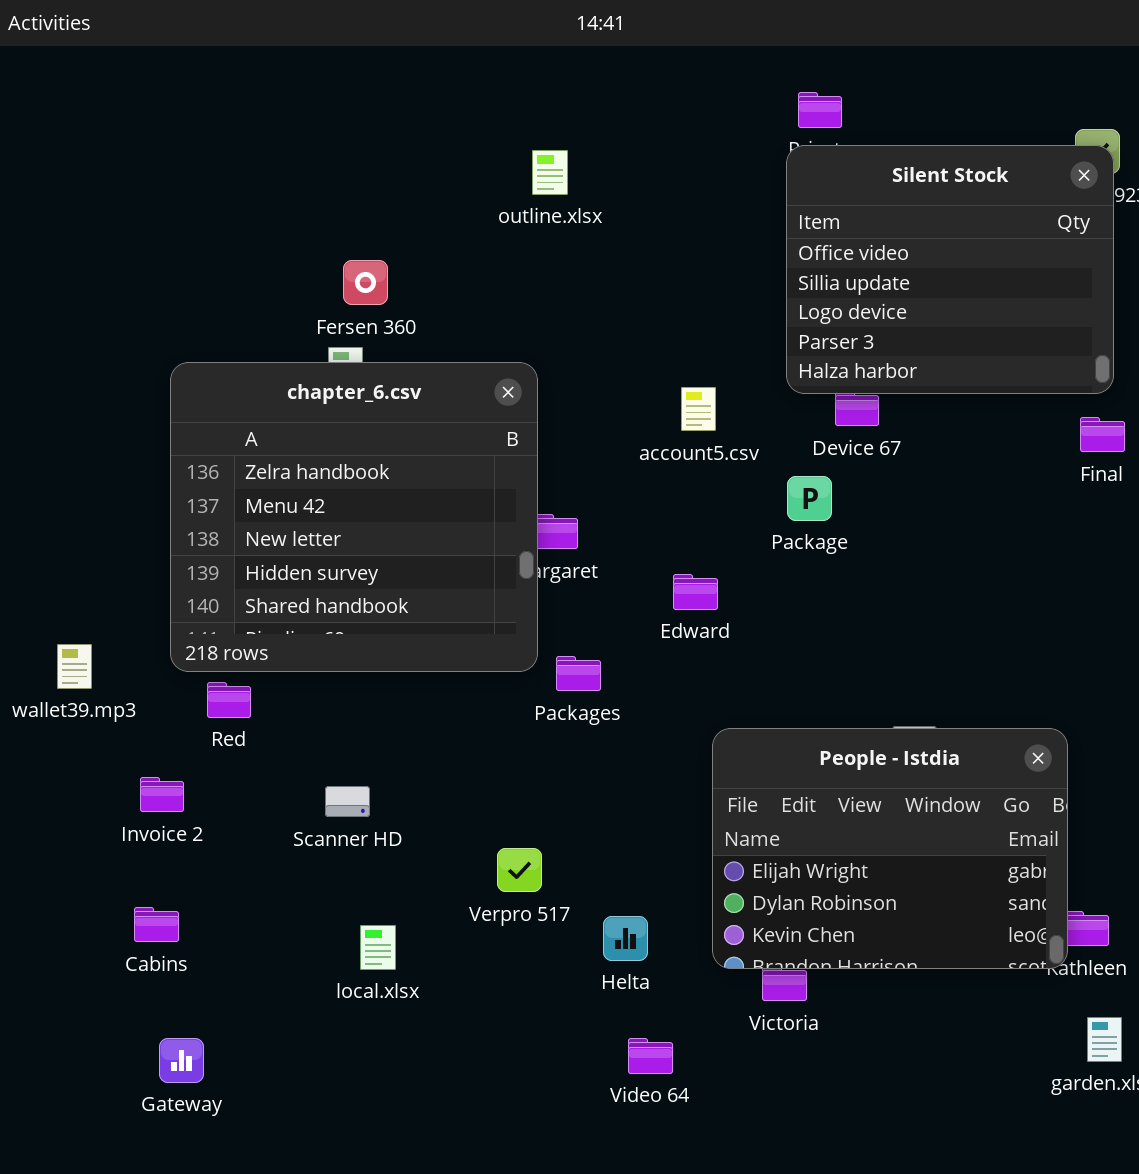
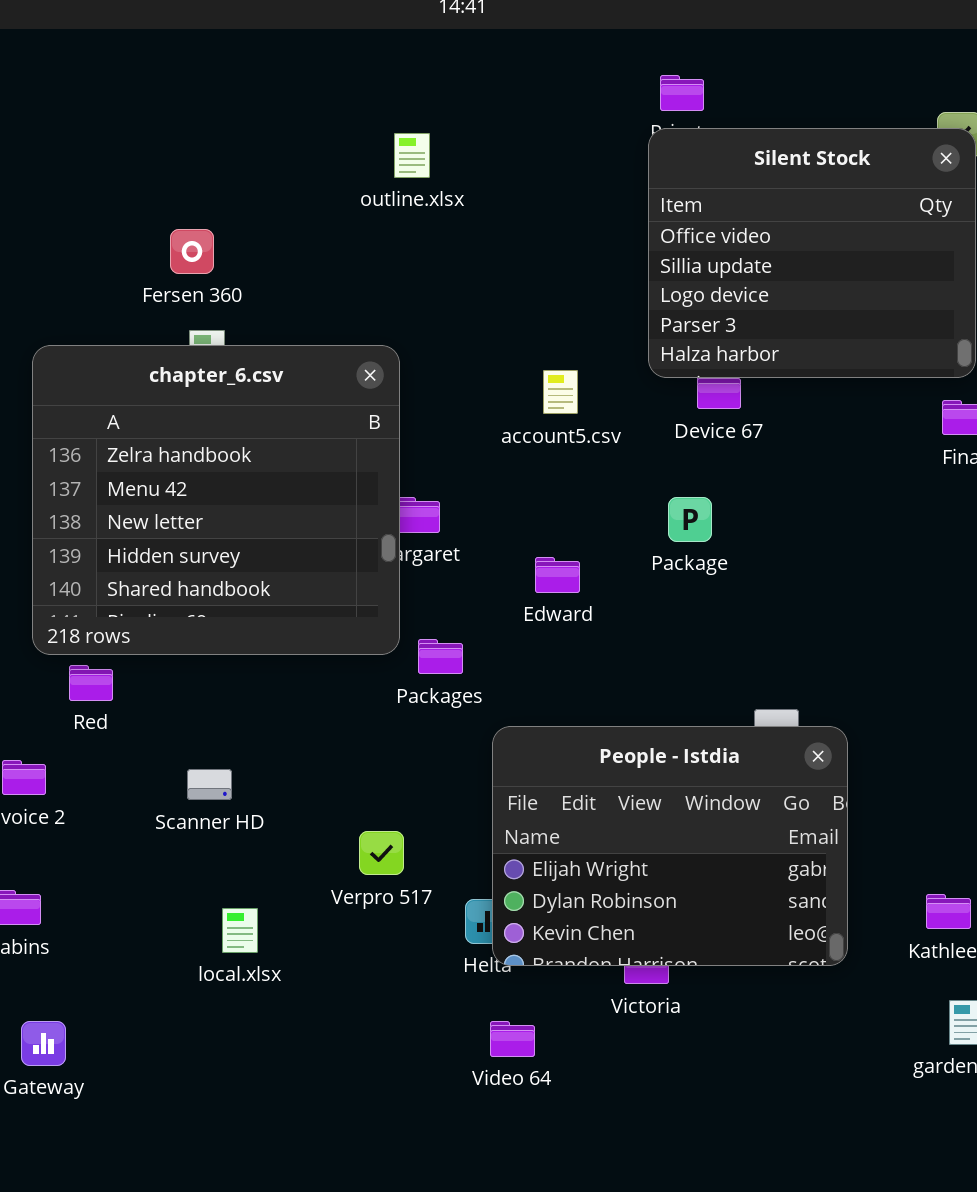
Fersen 360: [343,260,388,305] -> [170,229,214,274], moved
Package: [787,476,832,521] -> [668,497,712,542], moved
People - Istdia: [712,728,1068,969] -> [492,726,848,966], moved

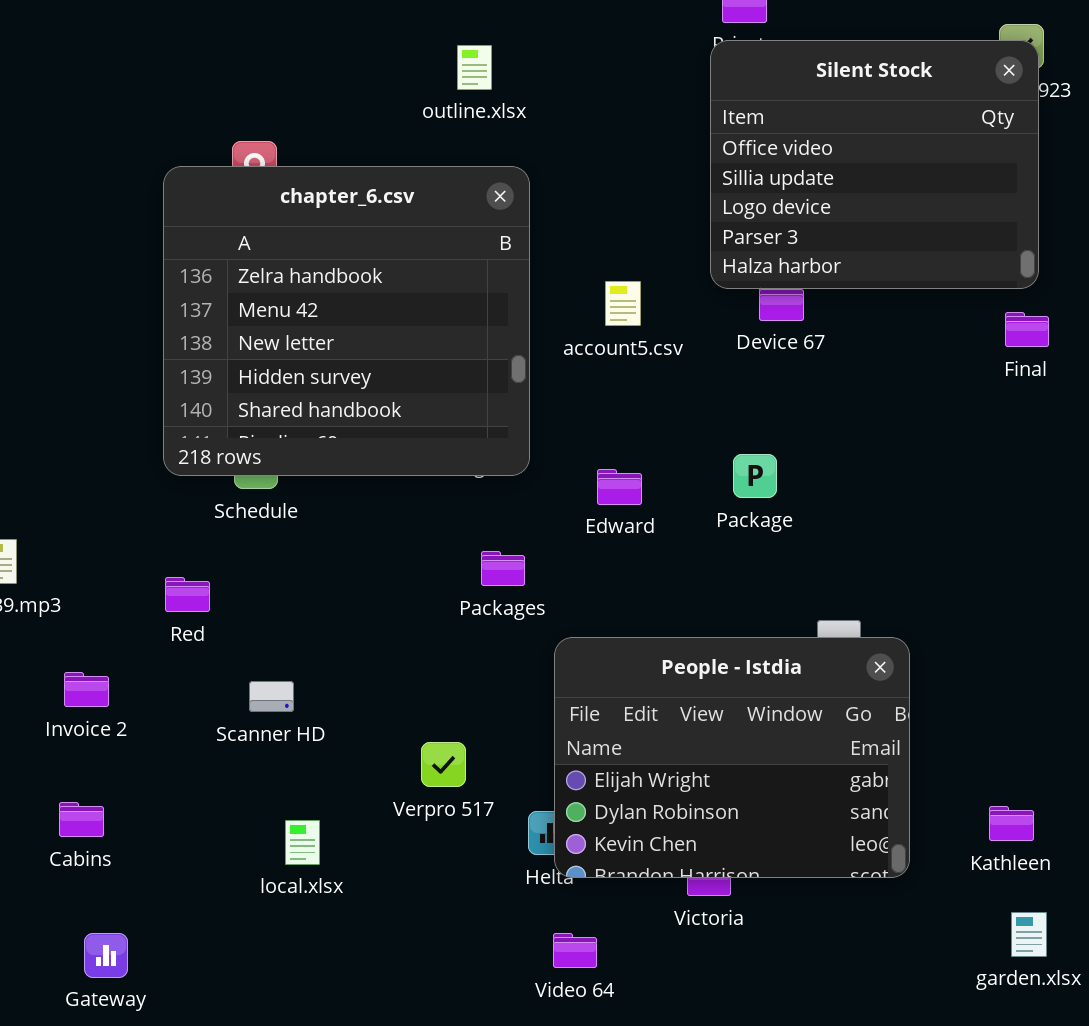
chapter_6.csv: [32,345,400,655] -> [163,166,530,476], moved
Package: [668,497,712,542] -> [733,454,777,498], moved
Red: [69,665,113,701] -> [165,577,210,612], moved

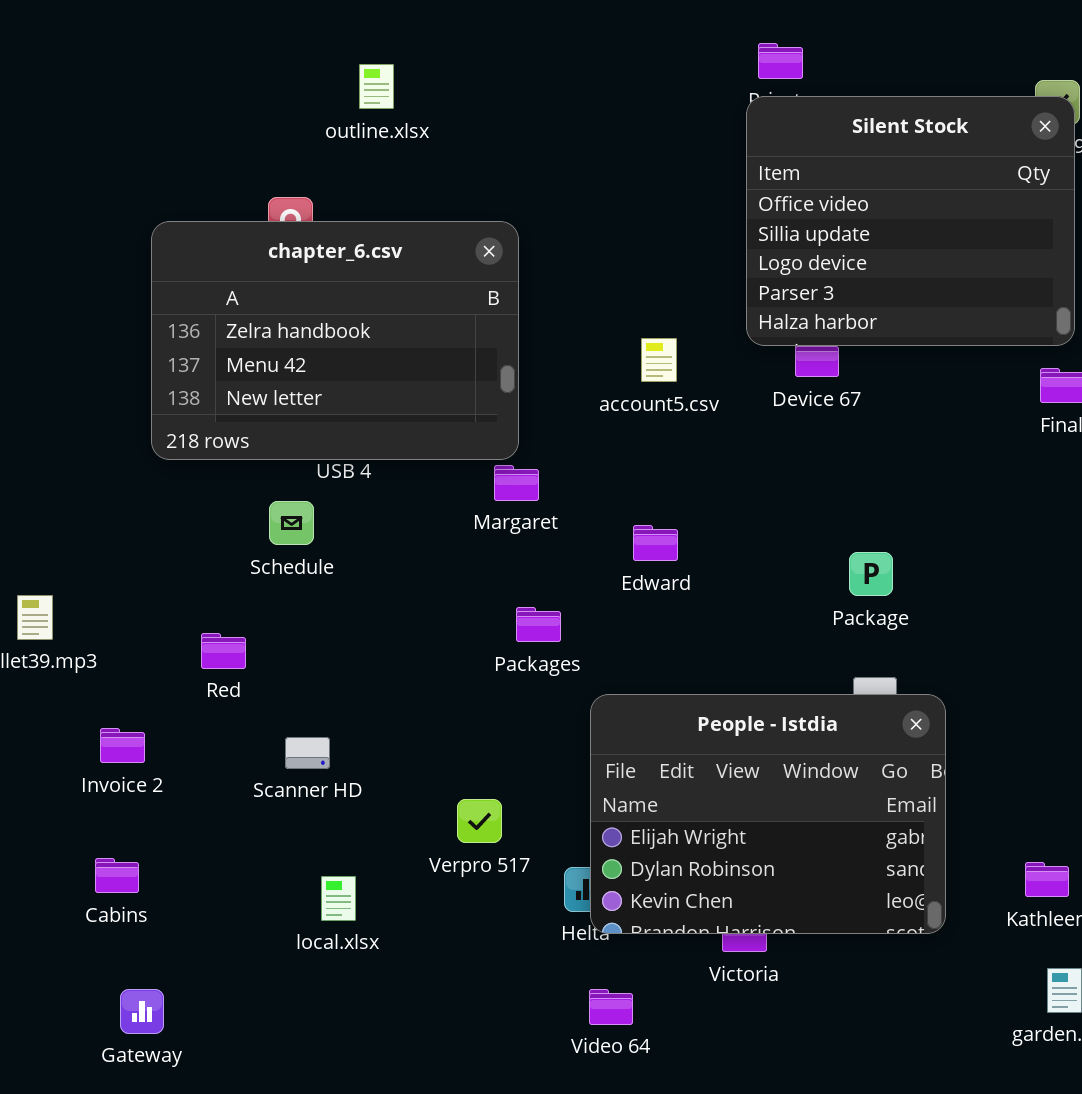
outline.xlsx: [457,45,492,90] -> [359,64,394,109], moved
chapter_6.csv: [163,166,530,476] -> [151,221,519,460], moved, resized
Package: [733,454,777,498] -> [849,552,893,596], moved

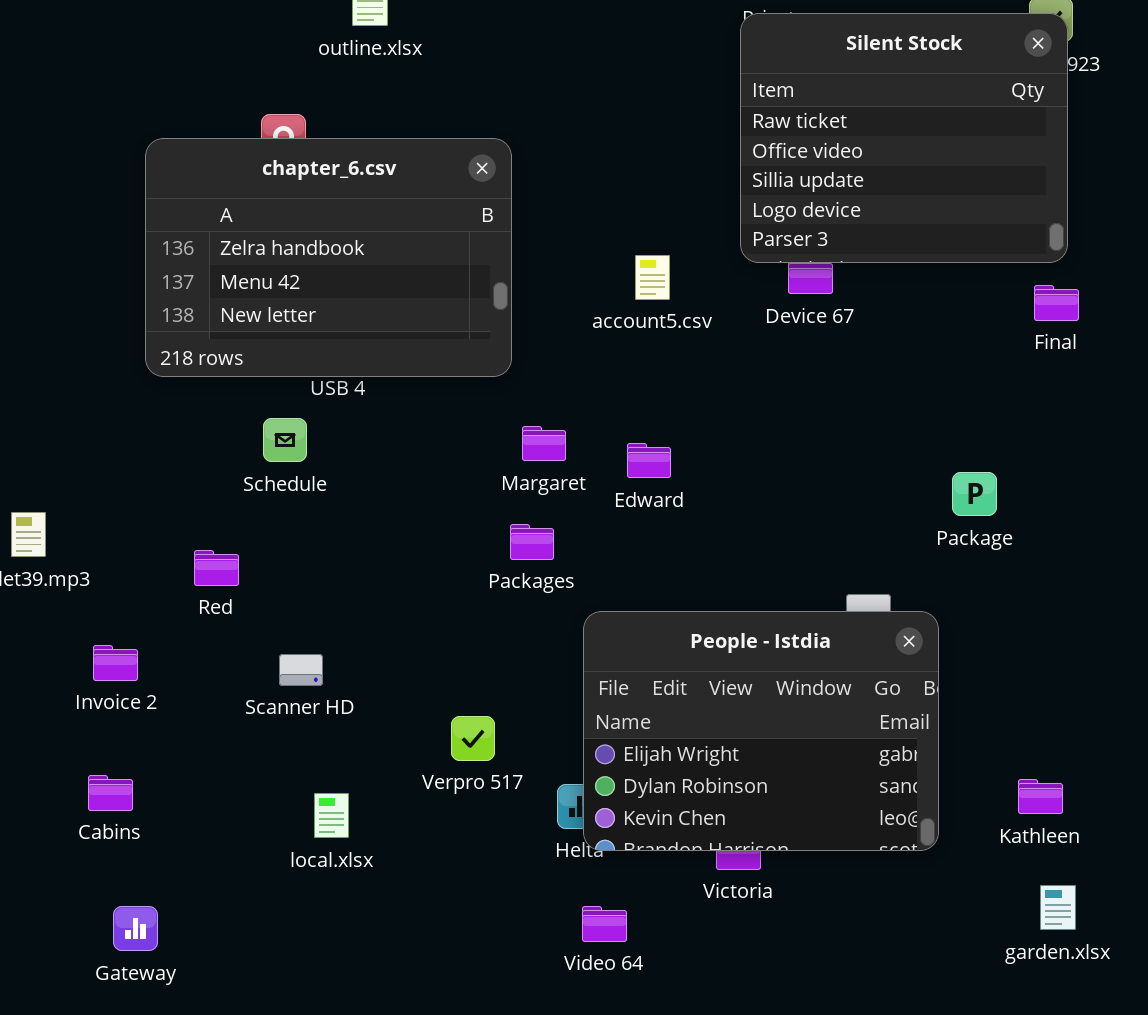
Silent Stock: [746,96,1075,346] -> [740,13,1068,263], scrolled up 1 row
Margaret: [494,465,539,501] -> [522,426,566,461], moved
Package: [849,552,893,596] -> [952,472,997,516], moved

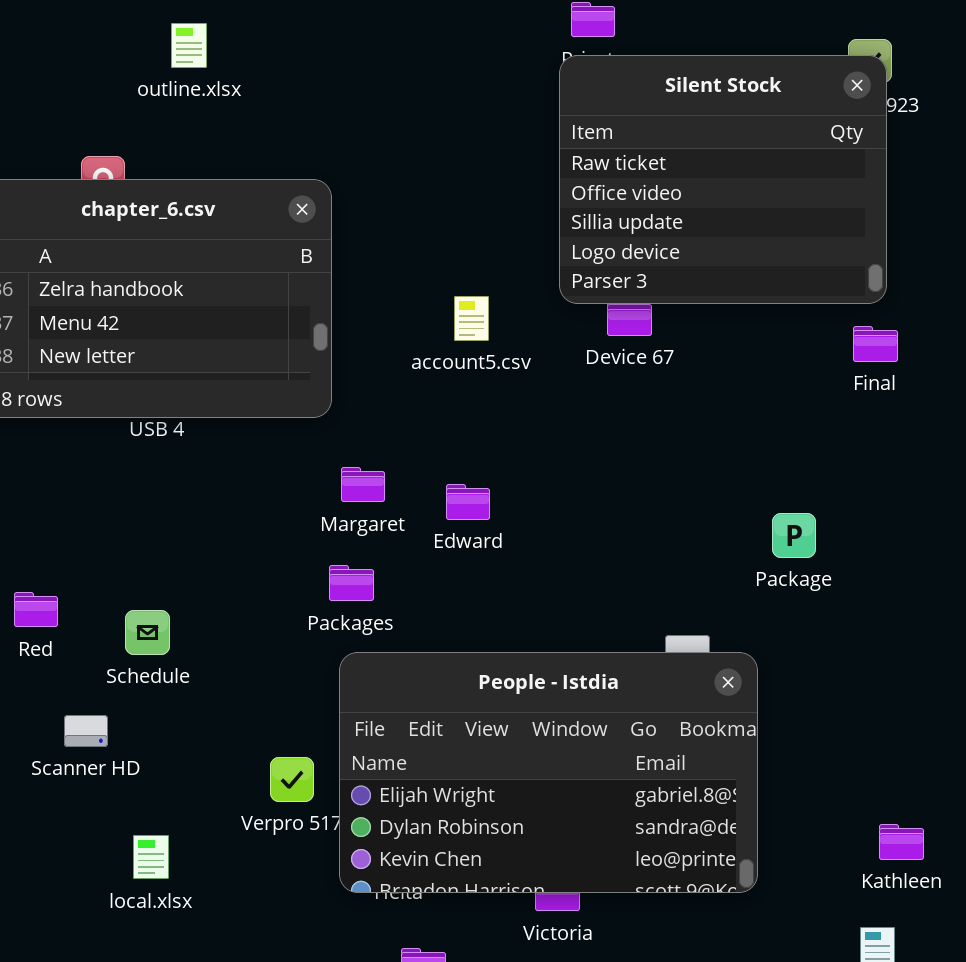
Schedule: [263,418,307,462] -> [125,610,170,655], moved
People - Istdia: [583,611,939,851] -> [339,652,758,893], resized
Scanner HD: [279,654,323,686] -> [64,715,108,747], moved
Kathleen: [1018,779,1063,814] -> [879,824,924,860], moved

